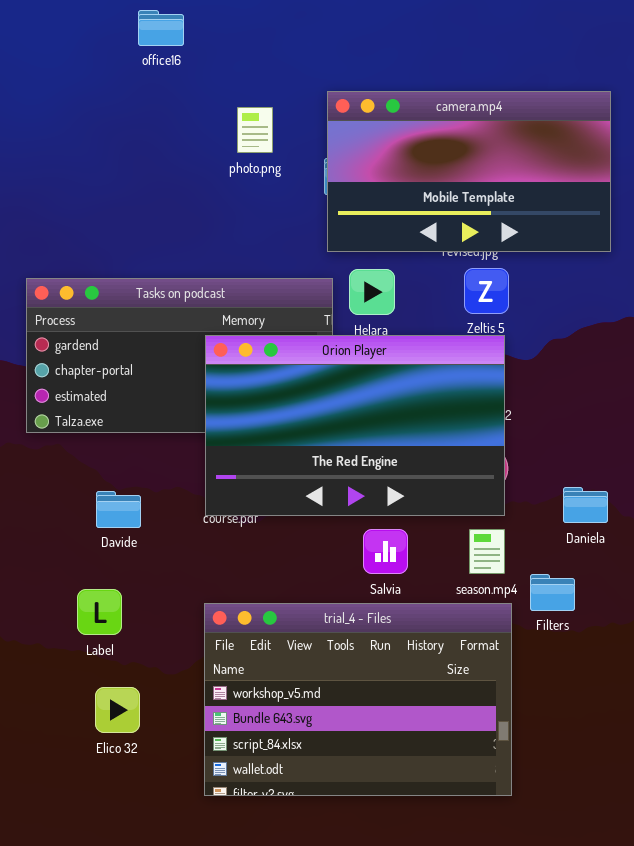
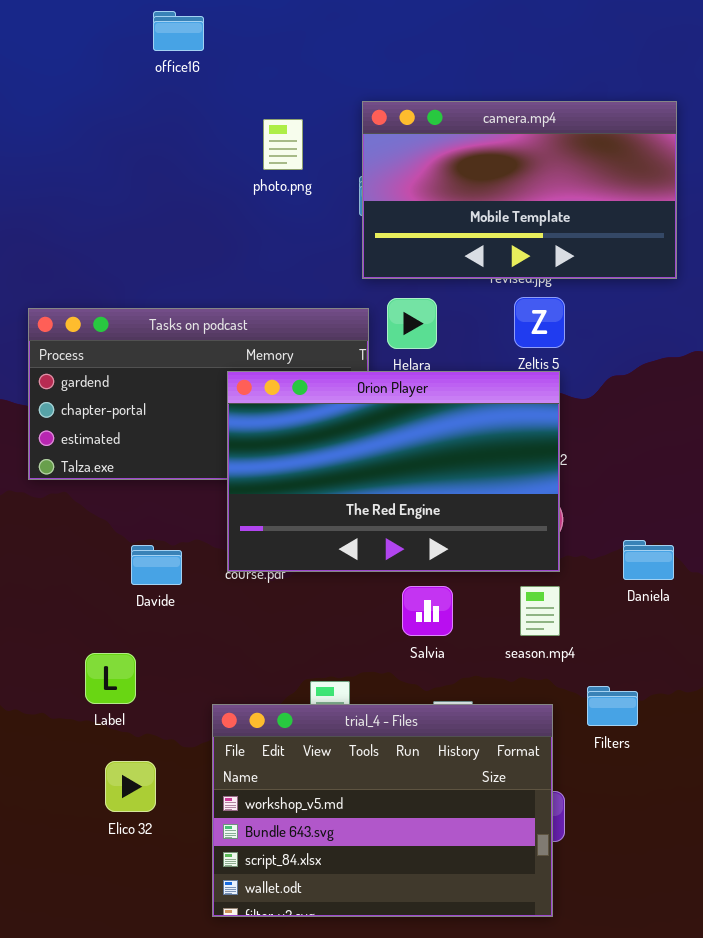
Davide: [96,491,141,528] -> [131,545,182,585], moved
Filters: [530,574,575,611] -> [587,686,638,726], moved
trial_4 - Files: [204,603,512,796] -> [212,704,553,917], moved

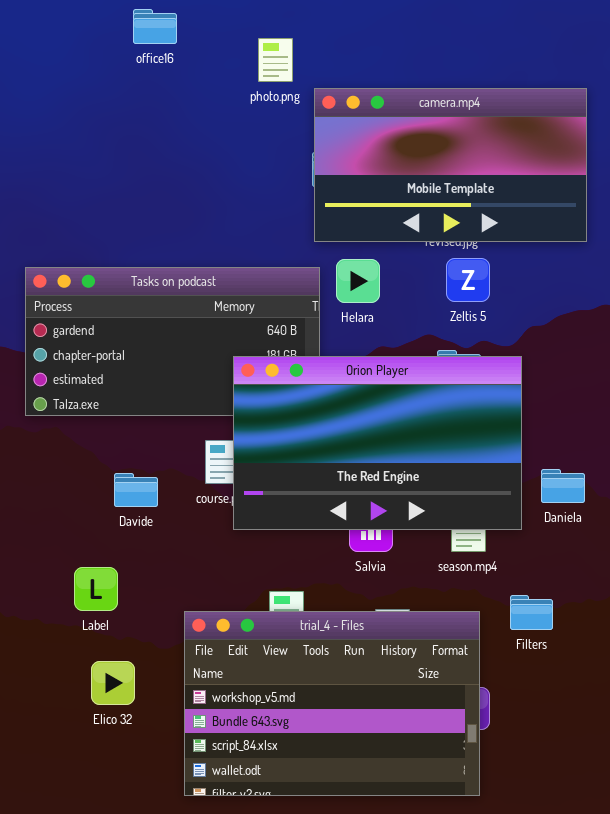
photo.png: [263,119,303,170] -> [258,38,293,82], moved
Orion Player: [227,371,560,572] -> [233,356,522,530], moved

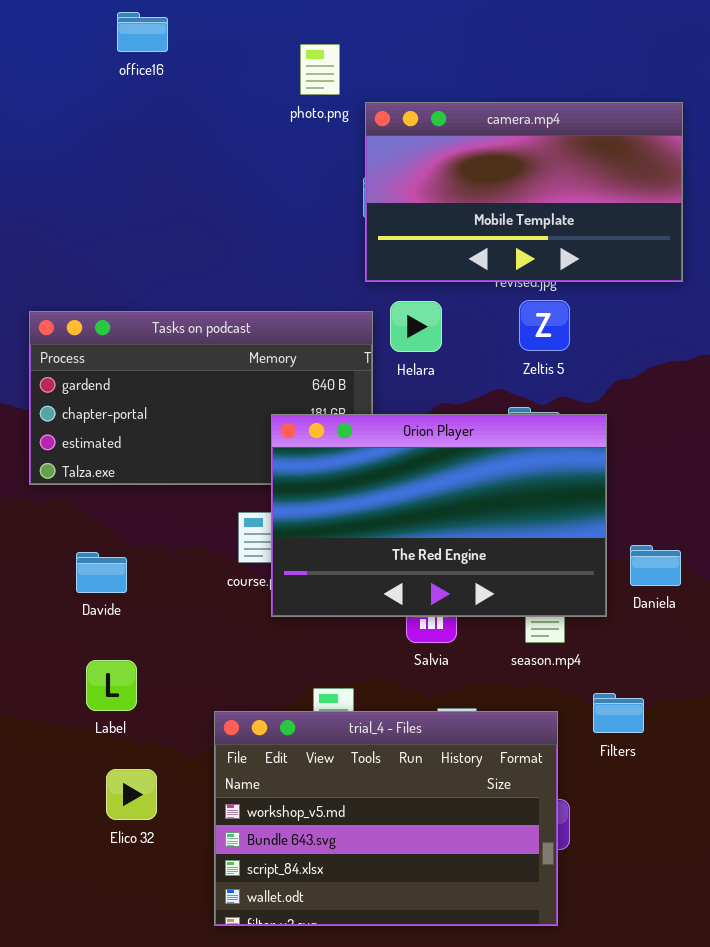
office16: [133,9,177,44] -> [117,12,168,52], moved
Davide: [114,473,158,507] -> [76,552,127,593], moved

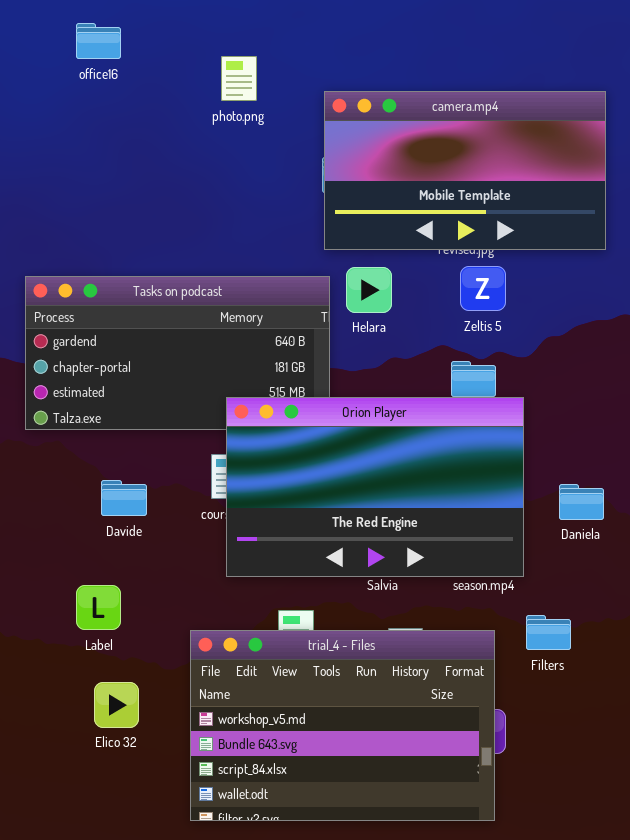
office16: [117,12,168,52] -> [76,23,121,59], moved
photo.png: [300,44,340,95] -> [221,56,257,101], moved
Orion Player: [271,414,607,617] -> [226,397,524,577], moved
Davide: [76,552,127,593] -> [101,480,147,516], moved

